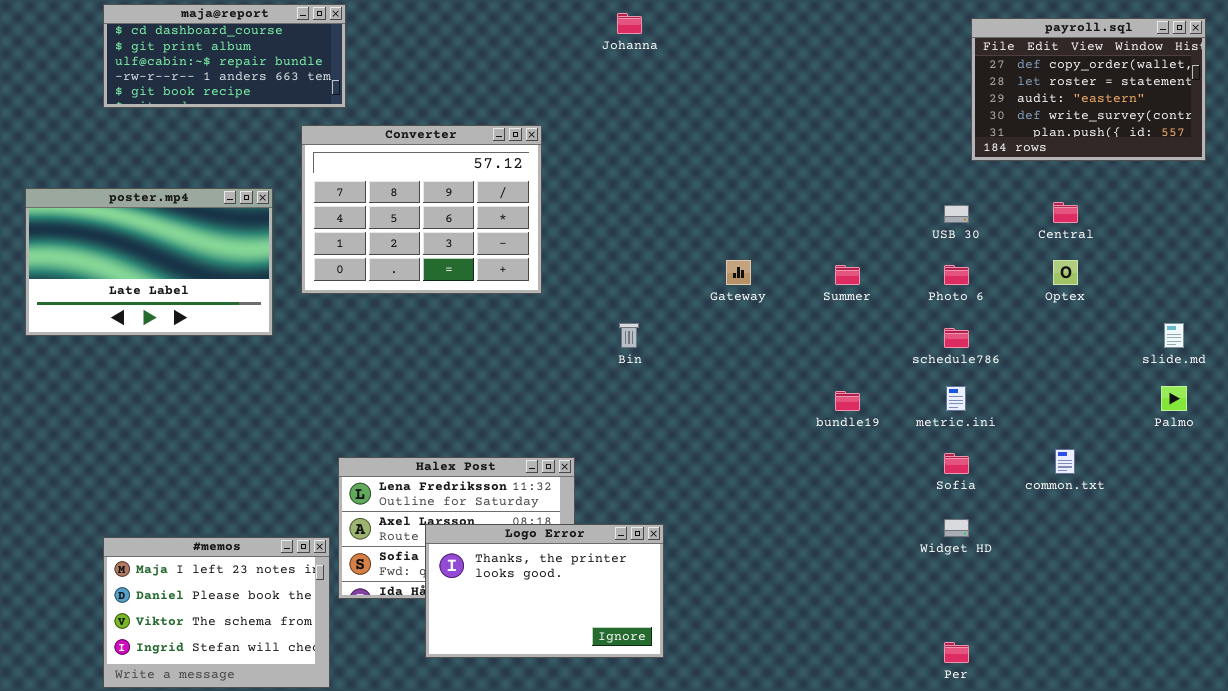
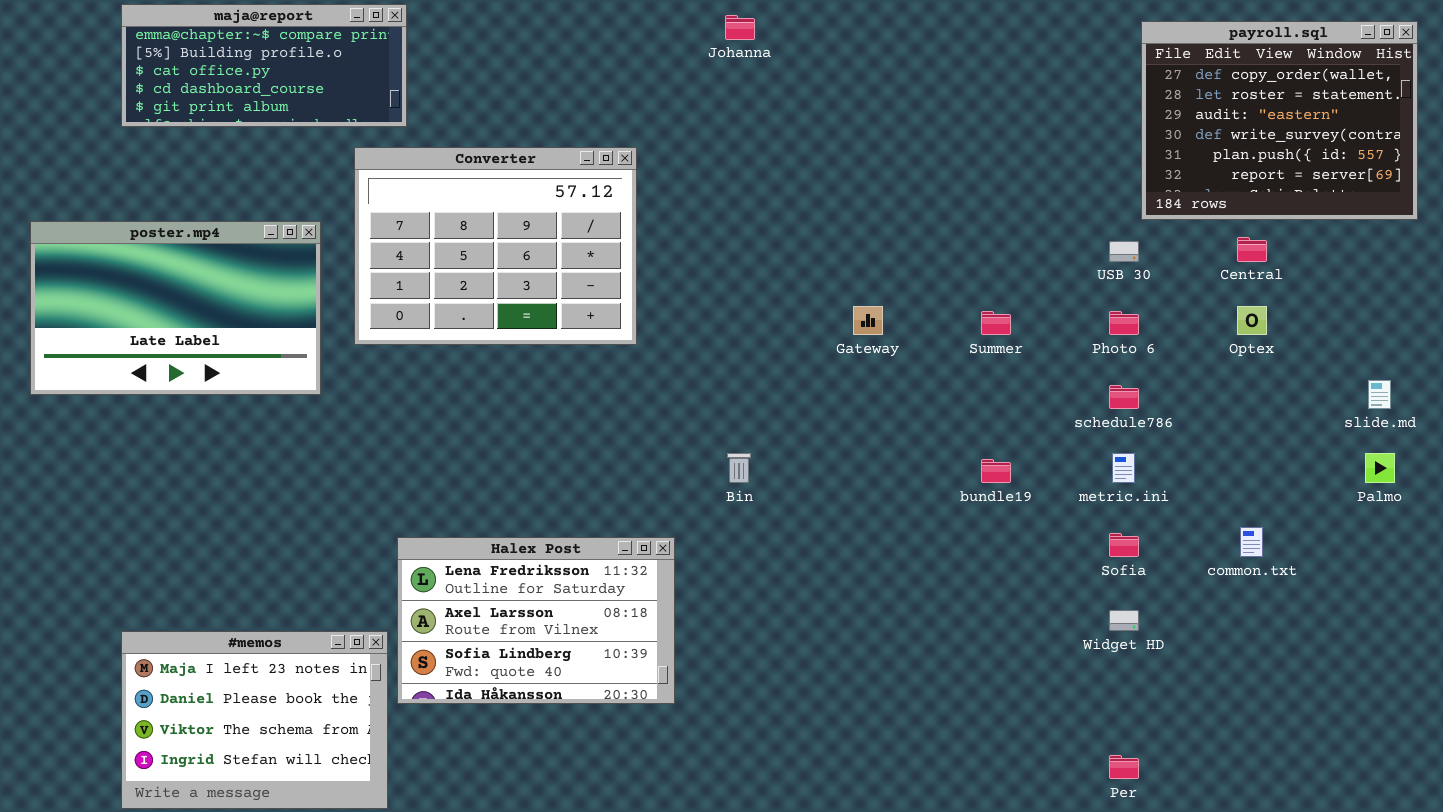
maja@report: [103,4,346,108] -> [121,4,407,127], scrolled up 3 rows
payroll.sql: [971,18,1206,161] -> [1141,21,1418,220], resized
Bin: [619,323,639,348] -> [727,453,751,483], moved
Logo Error: [425,524,664,658] -> none, closed

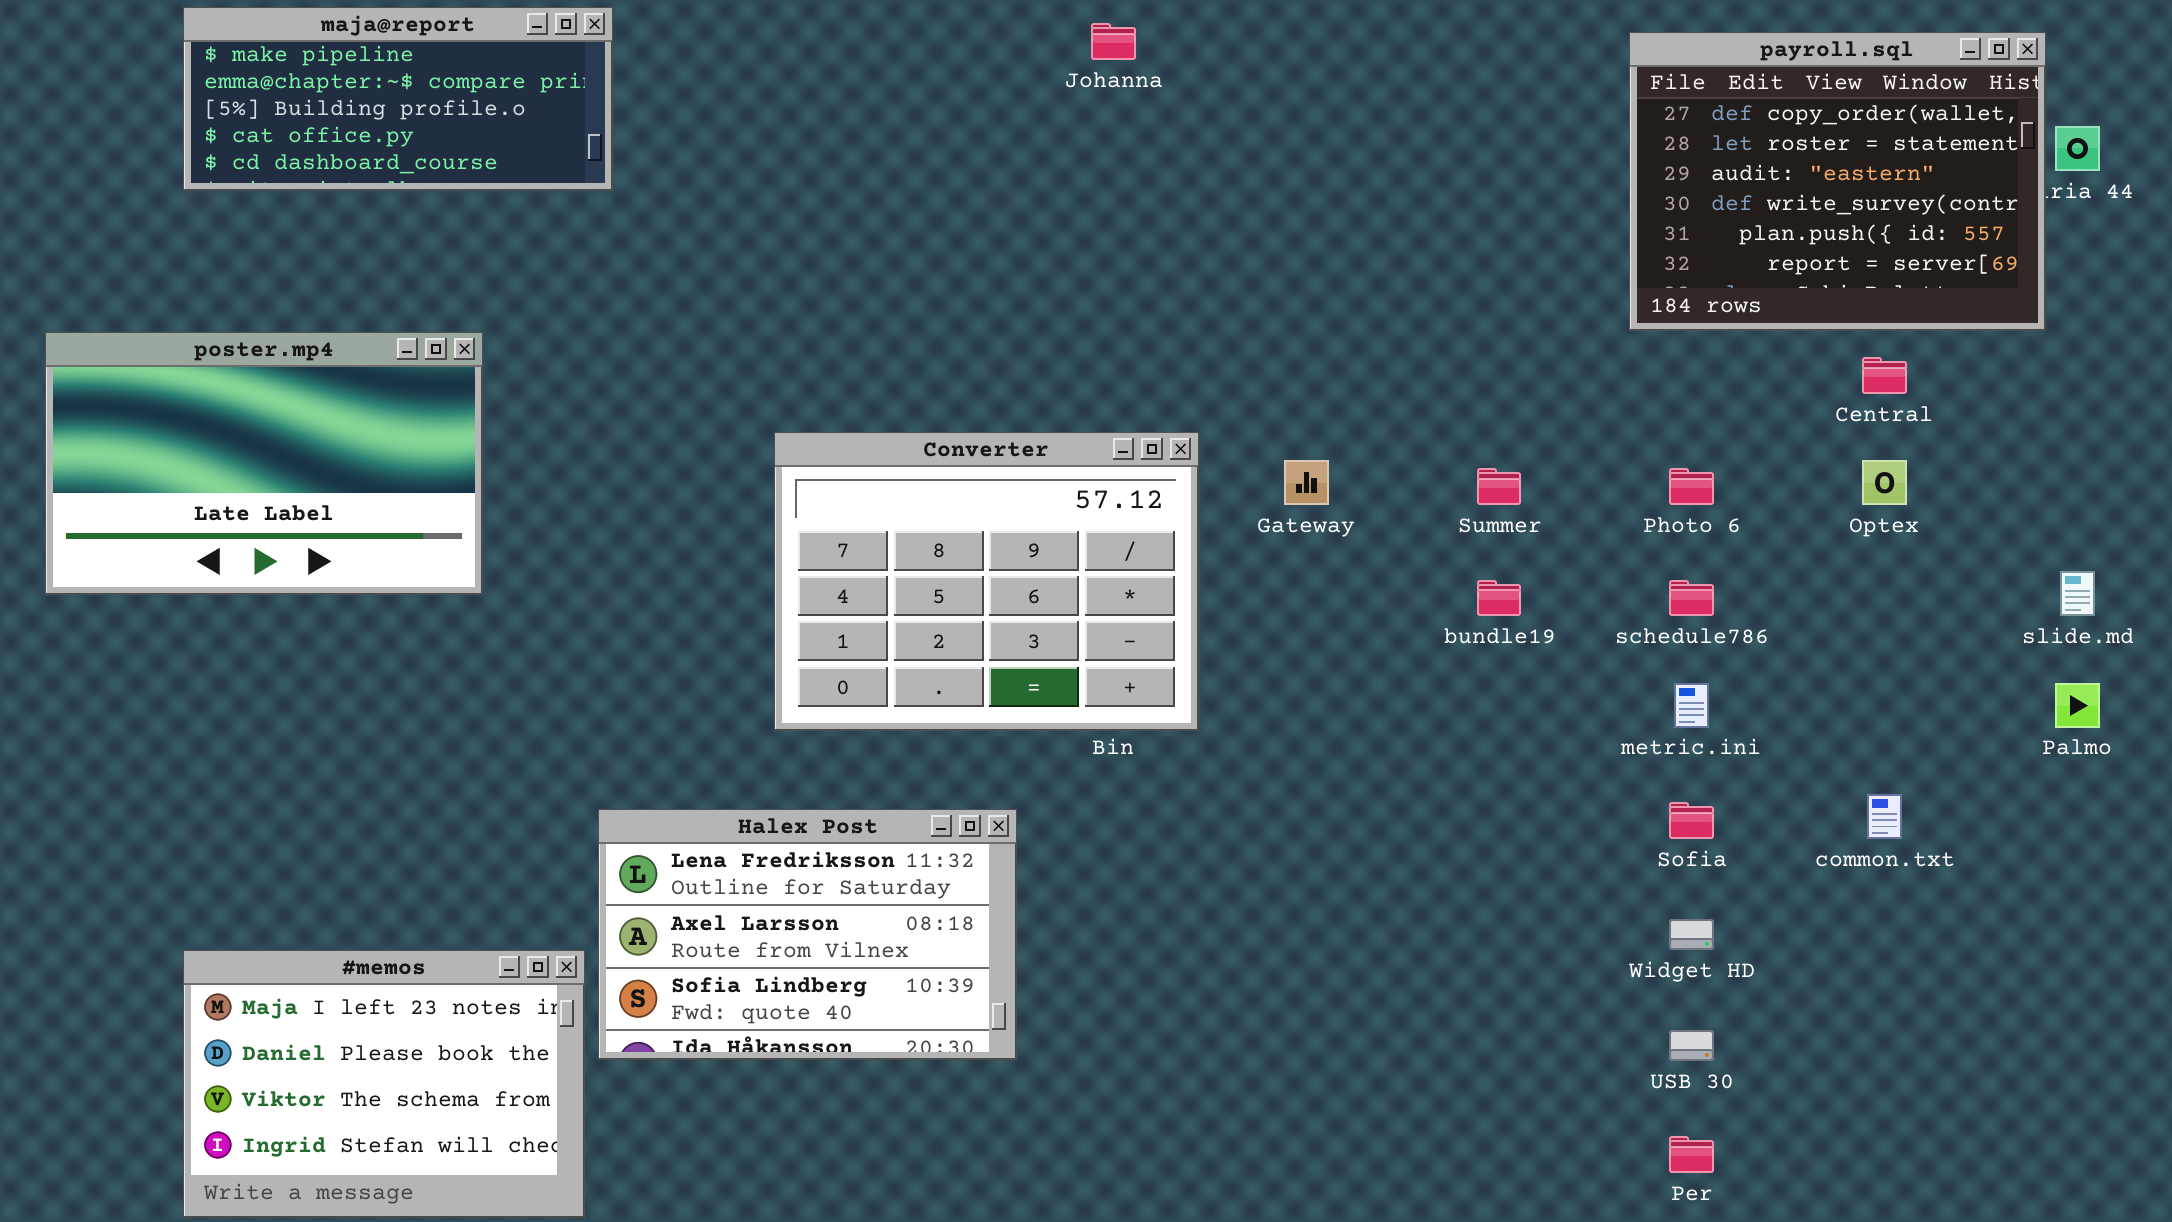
maja@report: [121,4,407,127] -> [183,7,613,191], scrolled up 1 row
payroll.sql: [1141,21,1418,220] -> [1629,32,2046,331], moved
Converter: [354,147,637,345] -> [774,432,1199,731], moved
USB 30: [1109,241,1139,262] -> [1669,1030,1714,1061], moved
bundle19: [981,459,1011,483] -> [1477,580,1521,616], moved

